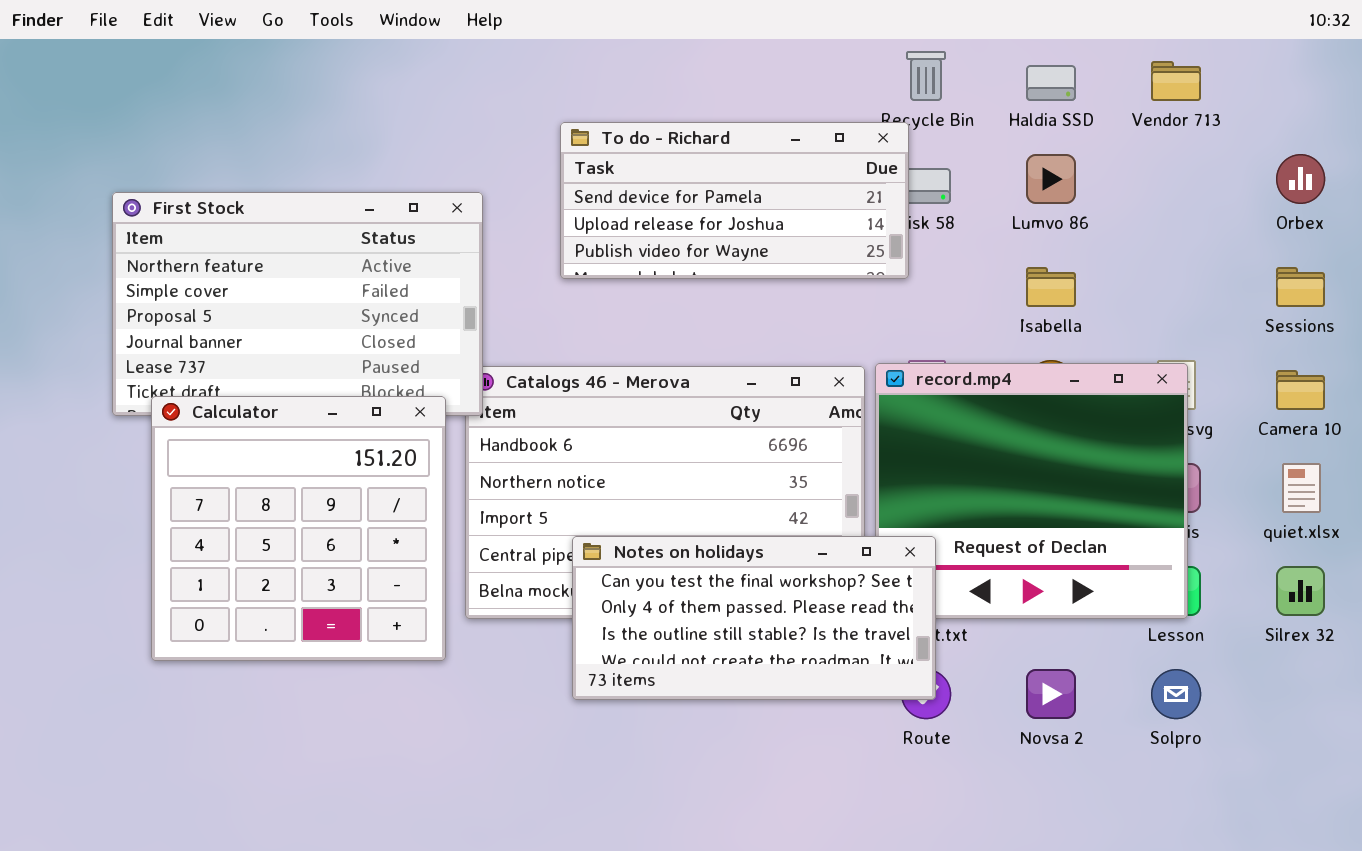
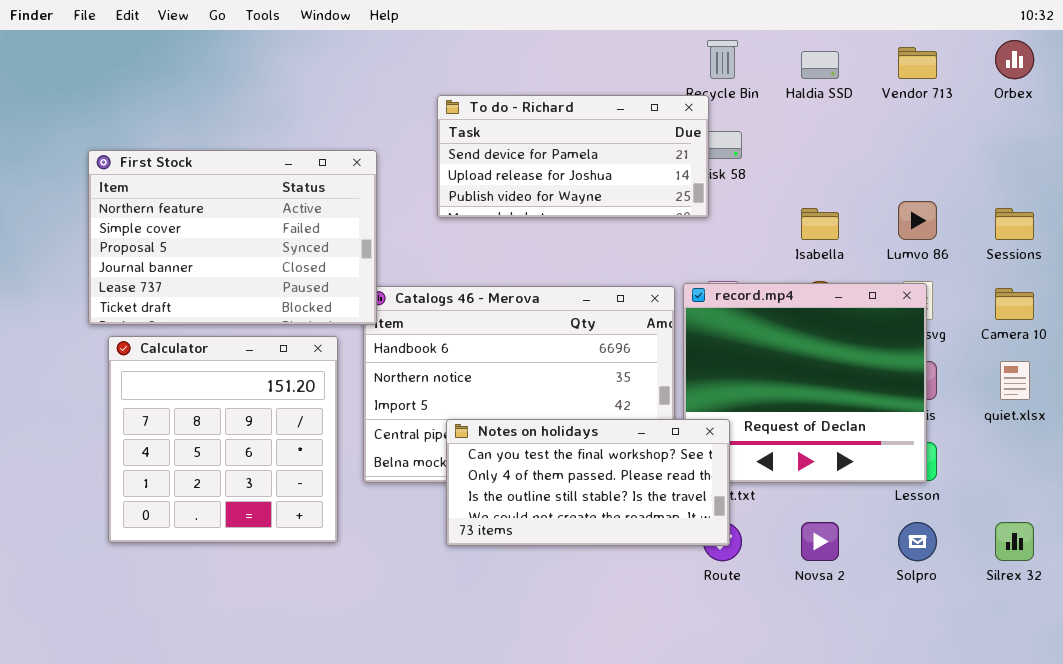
Lumvo 86: [1026,154,1076,204] -> [898,201,937,240], moved
Orbex: [1276,154,1325,204] -> [995,40,1034,79], moved
Calculator: [151,396,446,661] -> [108,336,338,543], moved
Silrex 32: [1276,566,1325,616] -> [995,522,1034,561], moved

